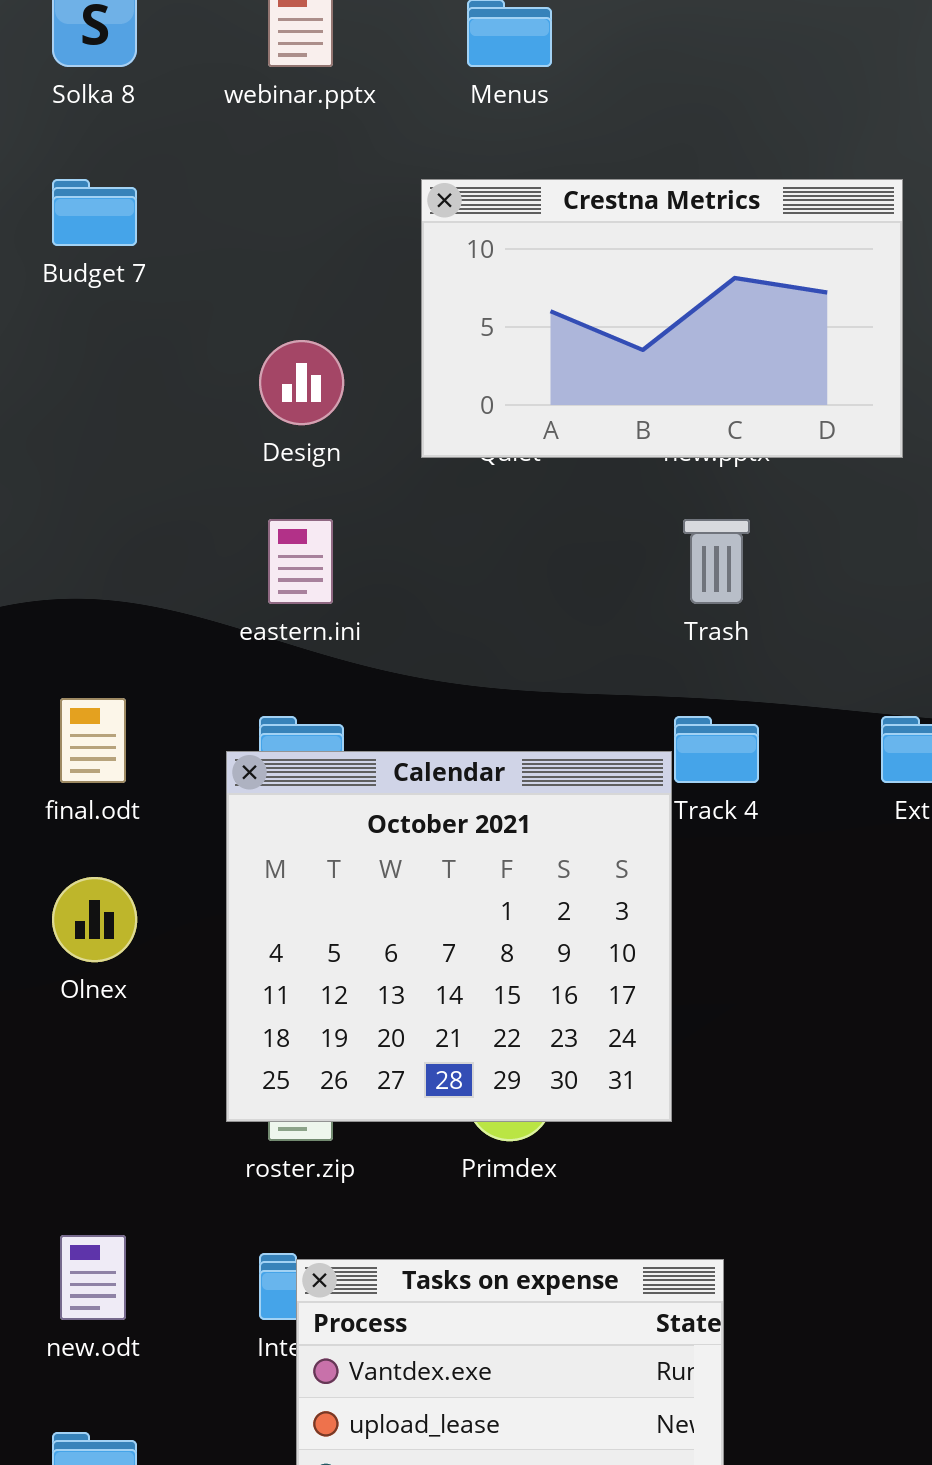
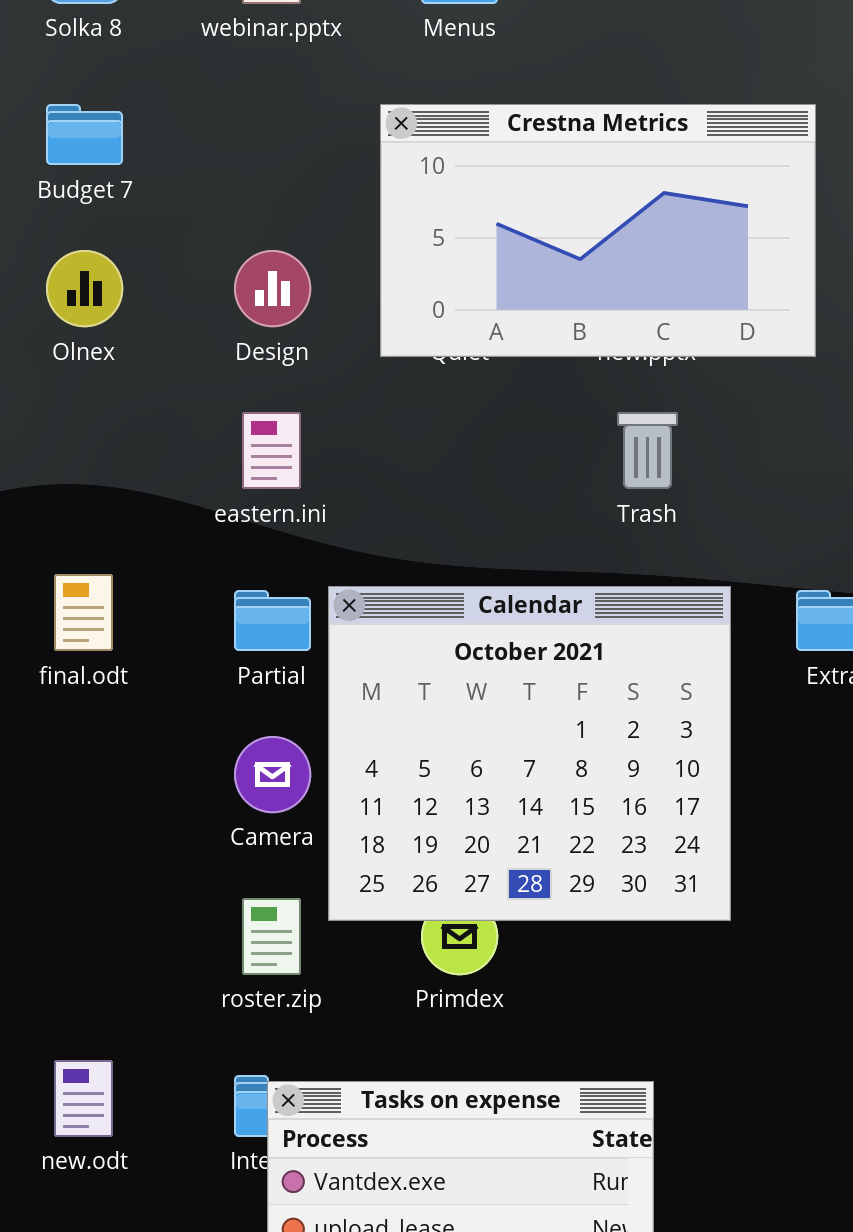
Calendar: [226,751,672,1122] -> [328,586,731,921], moved
Olnex: [52,877,137,962] -> [46,250,123,327], moved

